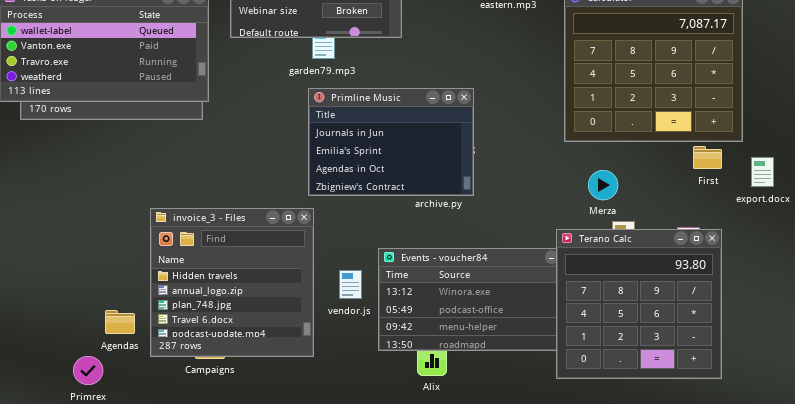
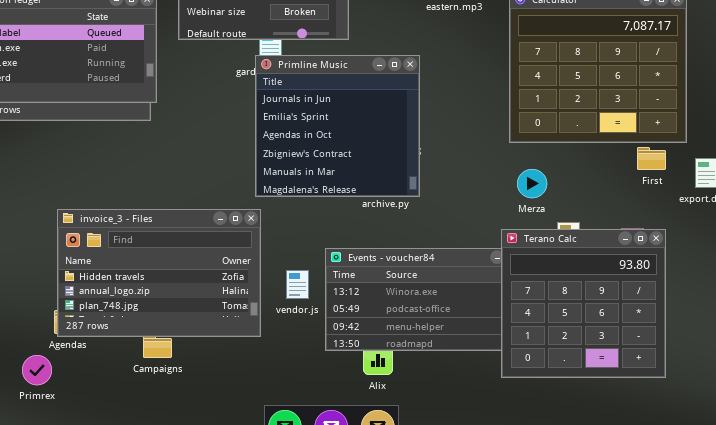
Primline Music: [308,88,474,196] -> [255,55,420,197], resized
Merza: [588,170,618,200] -> [517,169,547,198], moved
invoice_3 - Files: [150,208,314,357] -> [57,209,261,337], resized

